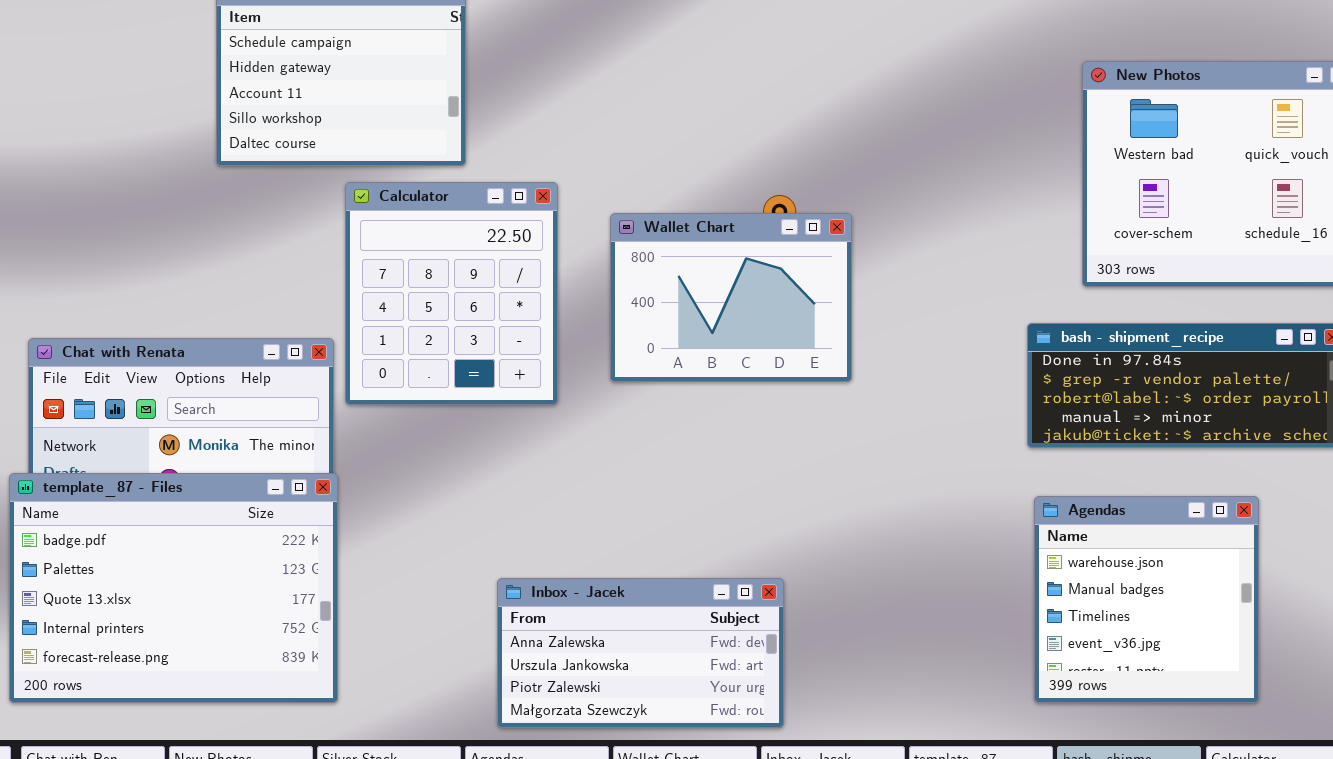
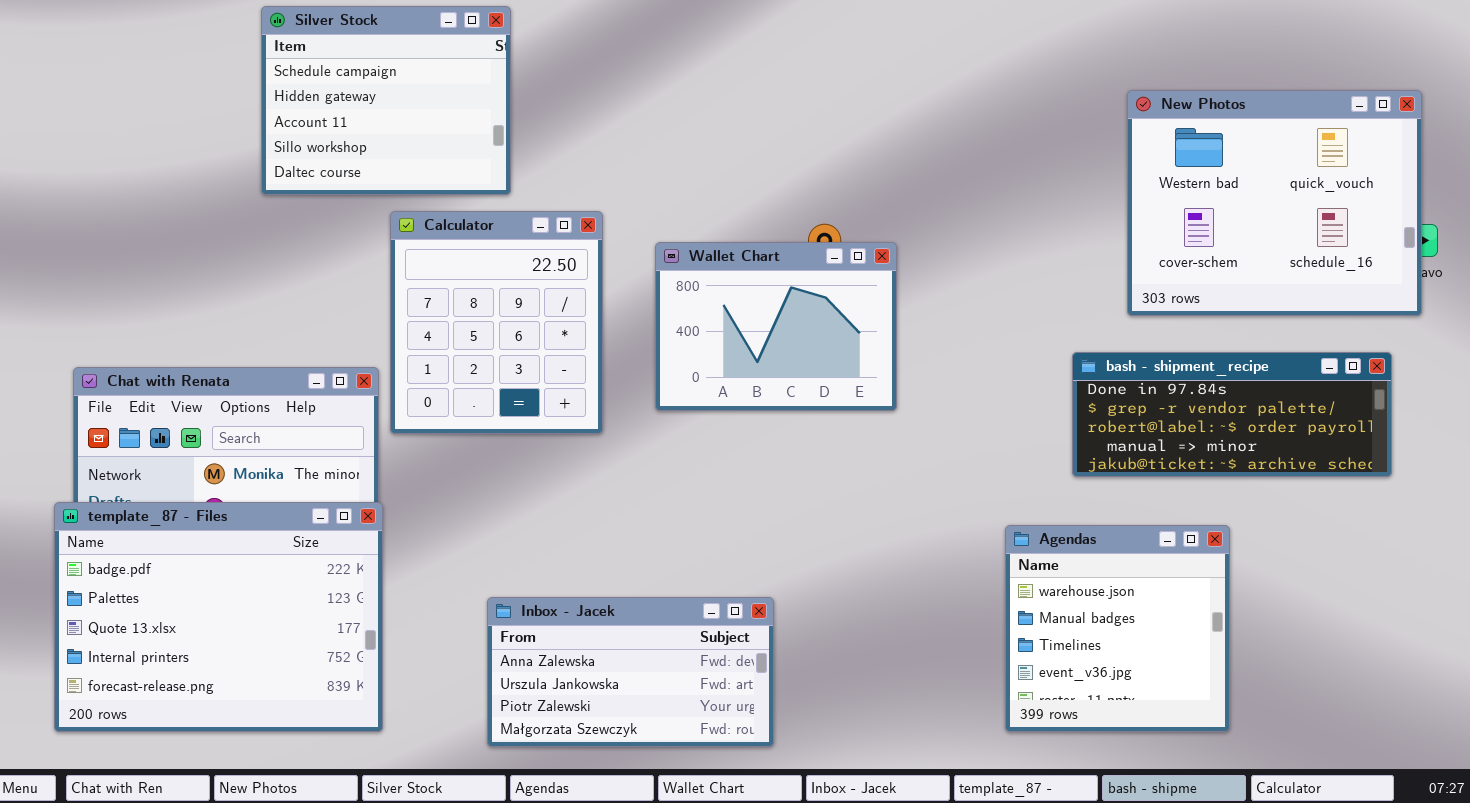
Agendas: [1034,496,1259,703] -> [1005,525,1230,732], moved
Inbox - Jacek: [497,578,784,728] -> [487,597,774,747], moved

